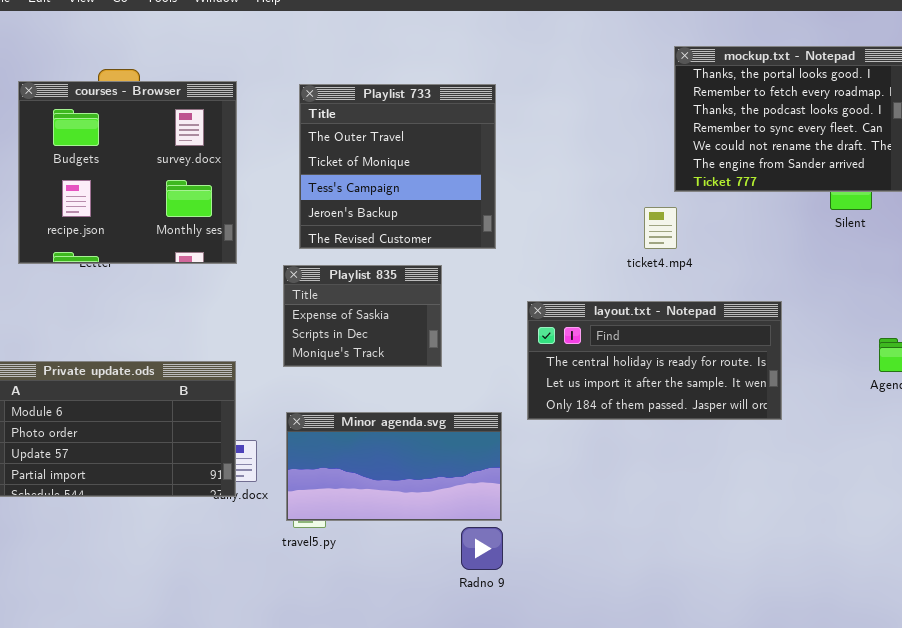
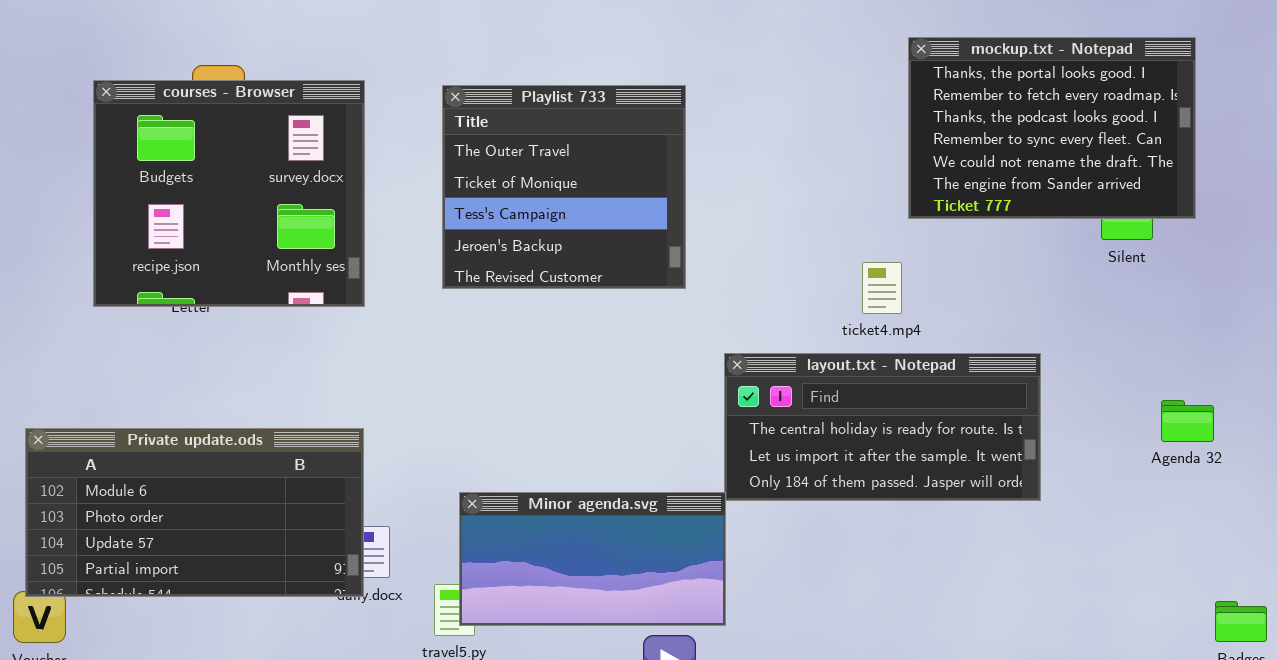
ticket4.mp4: [644,207,677,249] -> [862,262,902,314], moved
Playlist 835: [283,265,442,367] -> none, closed
Minor agenda.svg: [286,412,502,521] -> [459,492,726,626], moved

